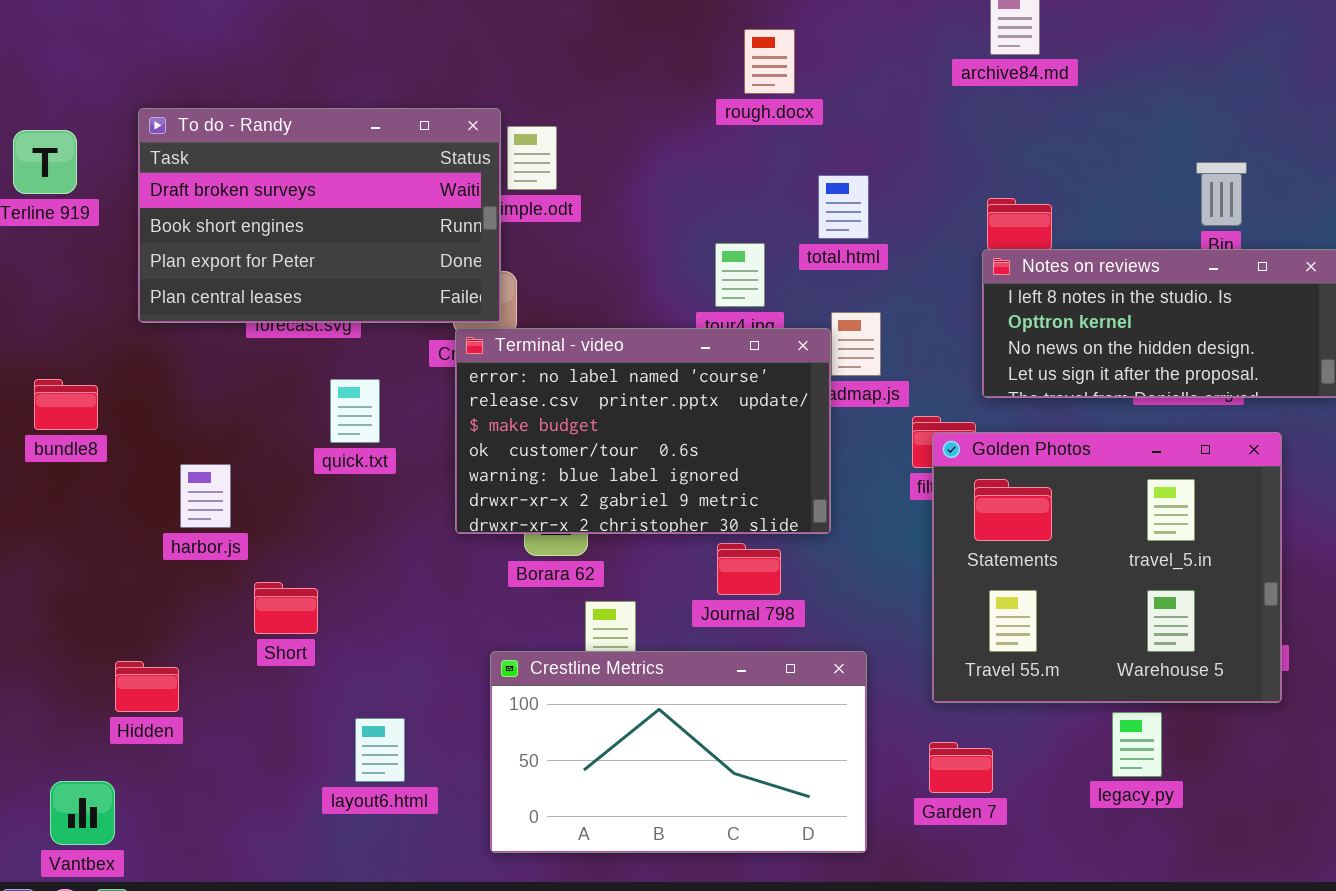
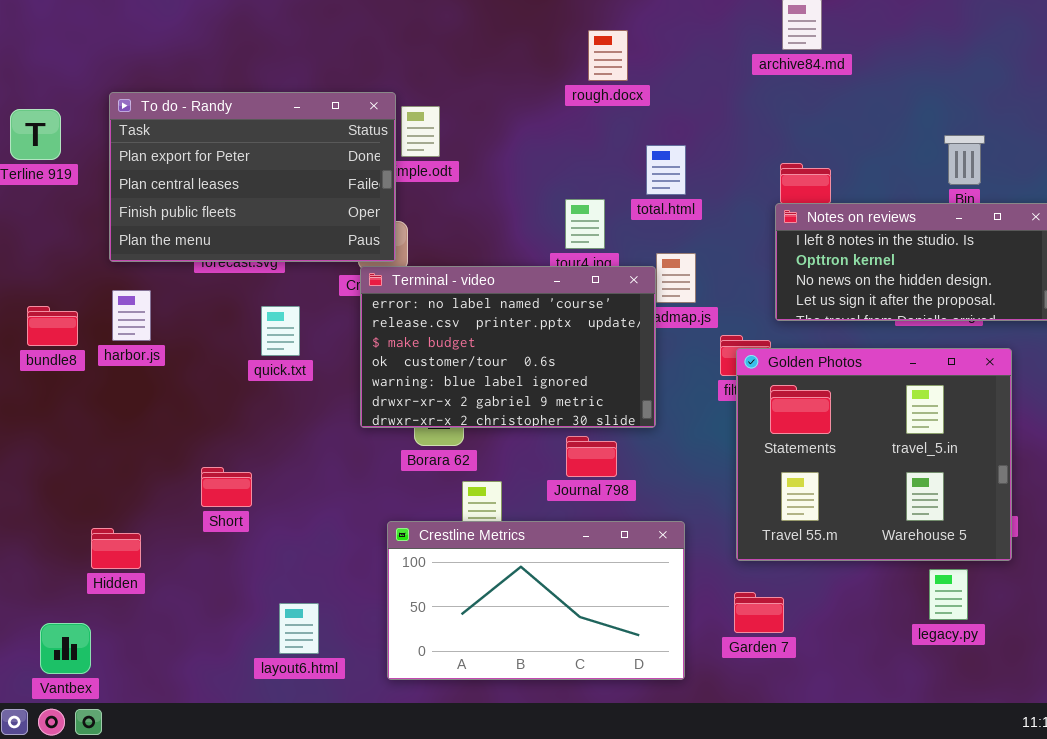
To do - Randy: [138,108,501,323] -> [109,92,396,262], scrolled down 2 rows
harbor.js: [180,464,231,528] -> [112,290,151,341], moved
legacy.py: [1112,712,1162,777] -> [929,569,968,620], moved
layout6.html: [355,718,405,782] -> [279,603,319,654], moved

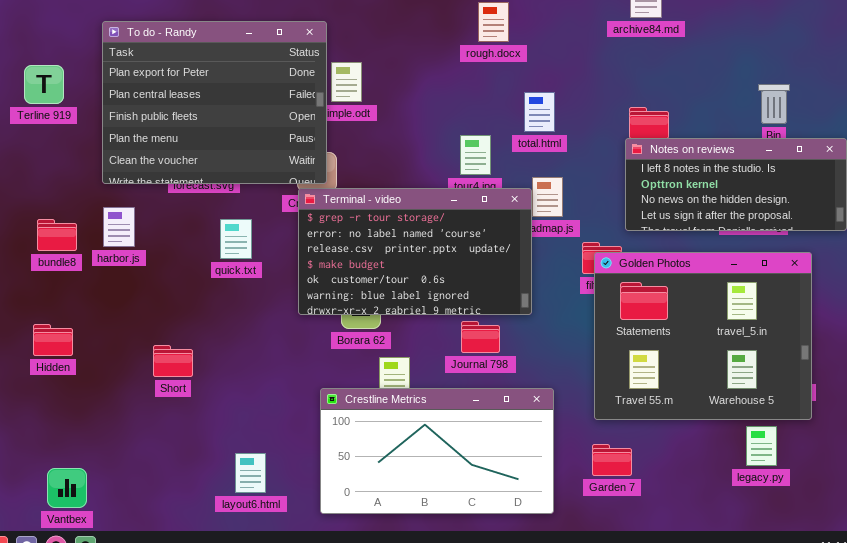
To do - Randy: [109,92,396,262] -> [102,21,327,184], resized
Terminal - video: [360,266,656,428] -> [298,188,532,315], scrolled up 1 row
Short: [201,467,252,507] -> [153,345,193,377], moved
Hidden: [91,528,141,569] -> [33,324,73,356], moved

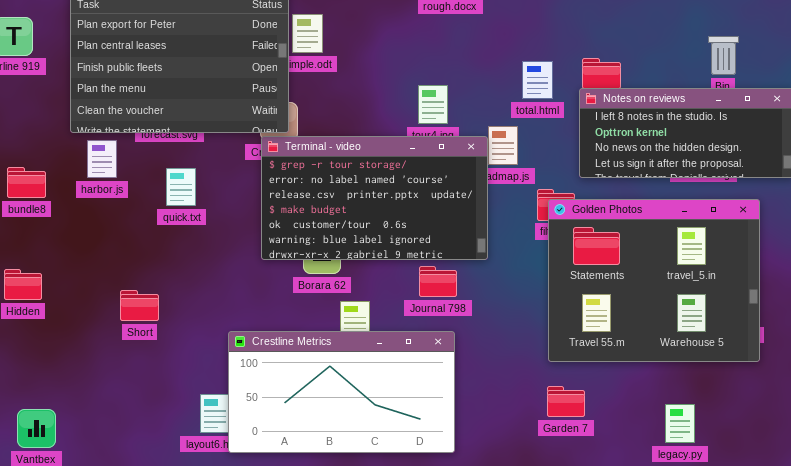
total.html: [524,92,555,132] -> [522,61,553,99], moved
harbor.js: [103,207,135,247] -> [87,140,117,178], moved
quick.txt: [220,219,252,259] -> [166,168,196,206], moved
Crestline Metrics: [320,388,554,514] -> [228,331,455,453], moved
legacy.py: [746,426,777,466] -> [665,404,695,443], moved

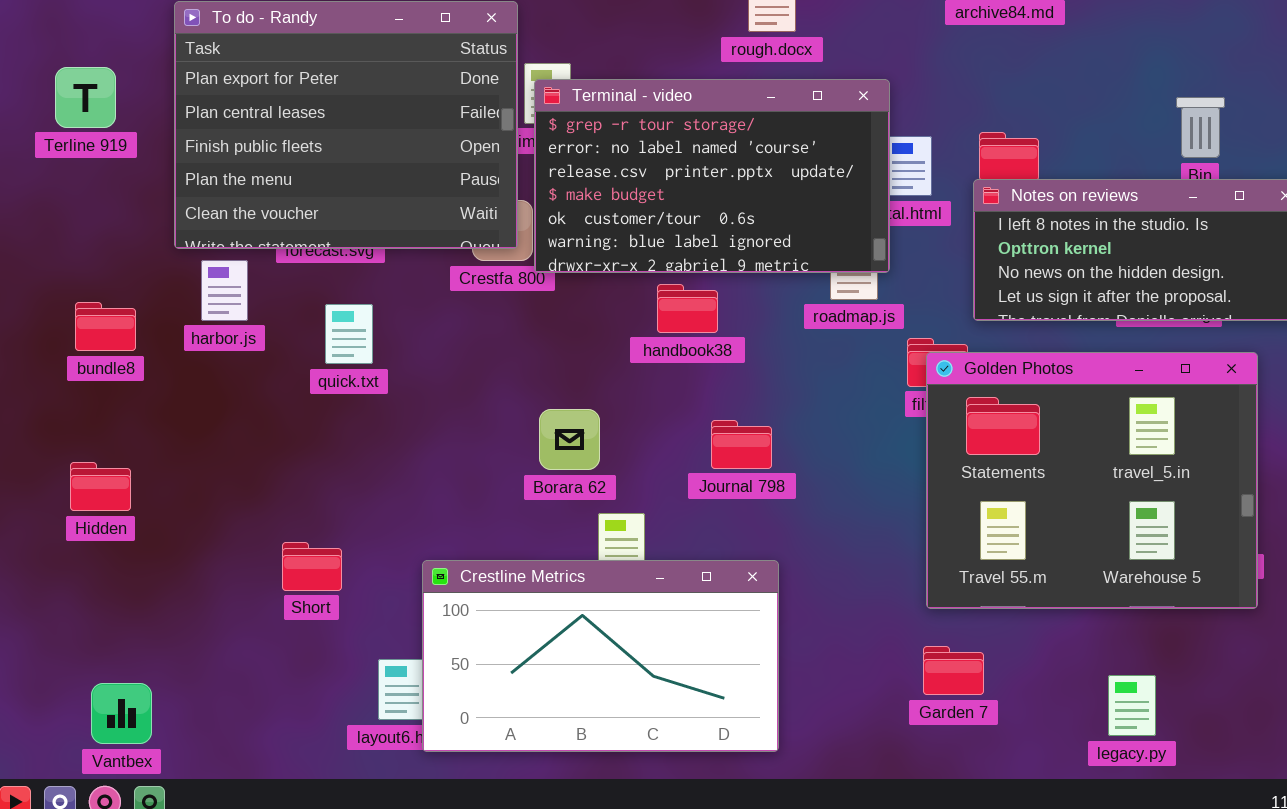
Terminal - video: [261,136,488,260] -> [534,79,890,273], moved
Journal 798: [419,266,457,297] -> [711,420,772,469], moved
Short: [120,290,159,321] -> [282,542,342,591], moved

